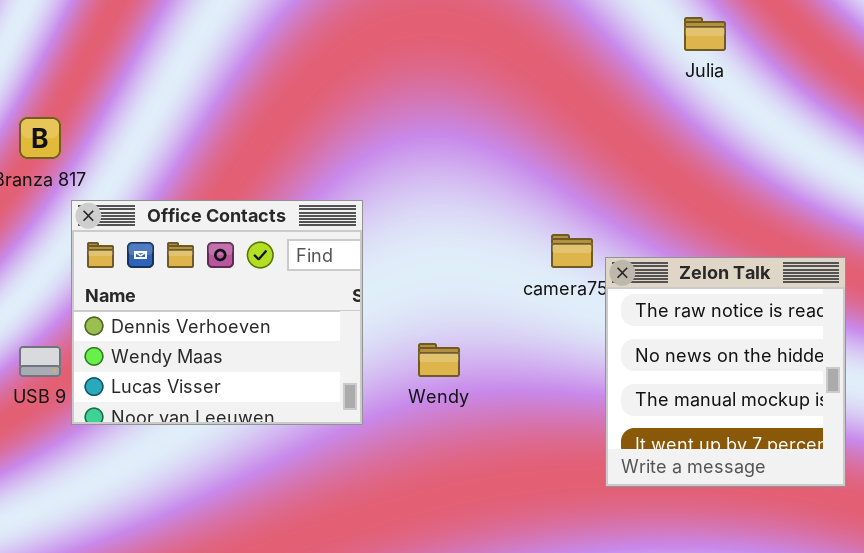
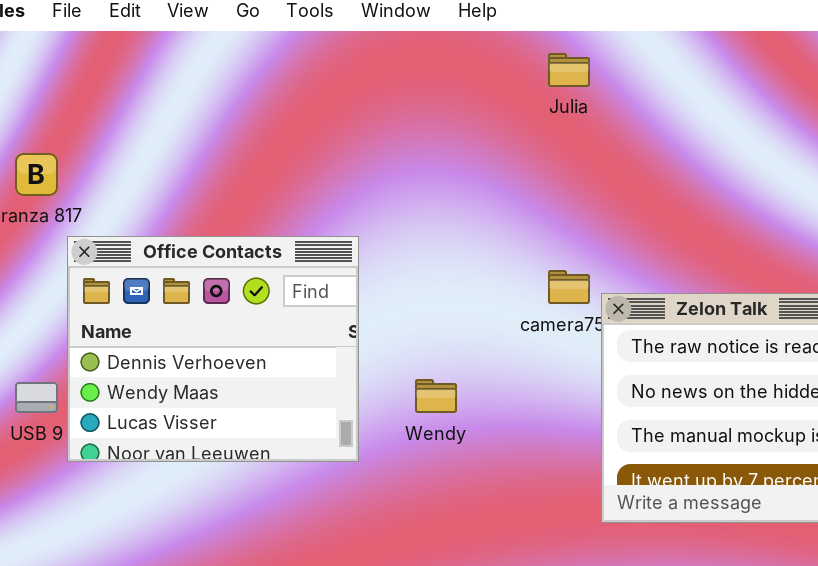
Julia: [684,17,726,51] -> [548,53,590,87], moved

